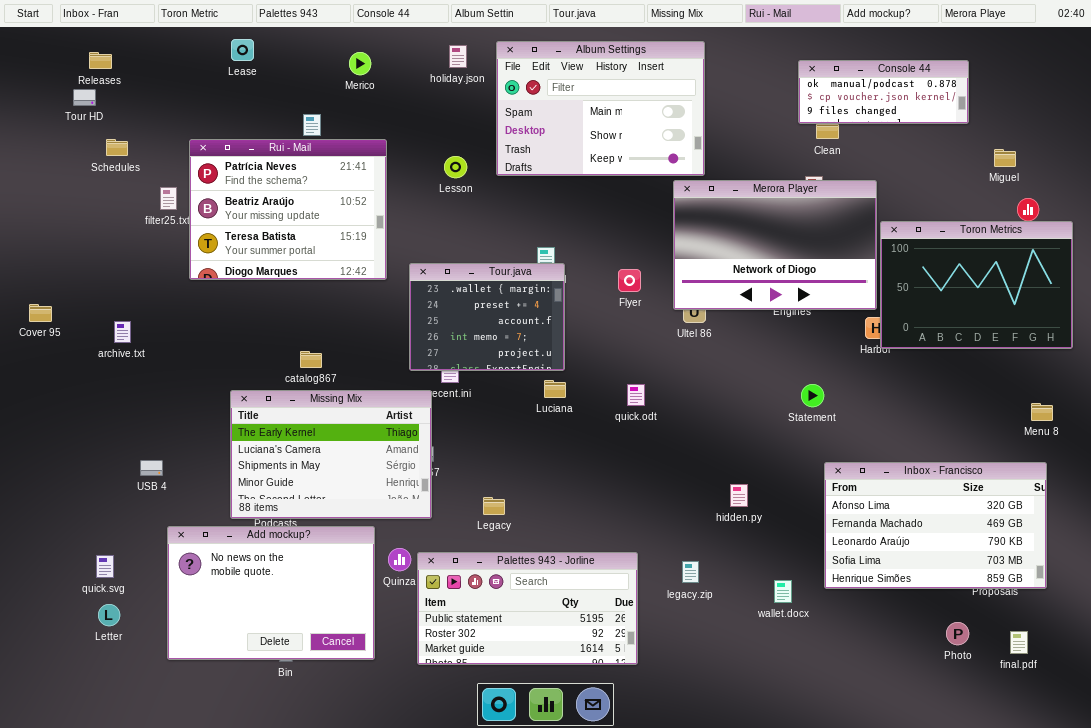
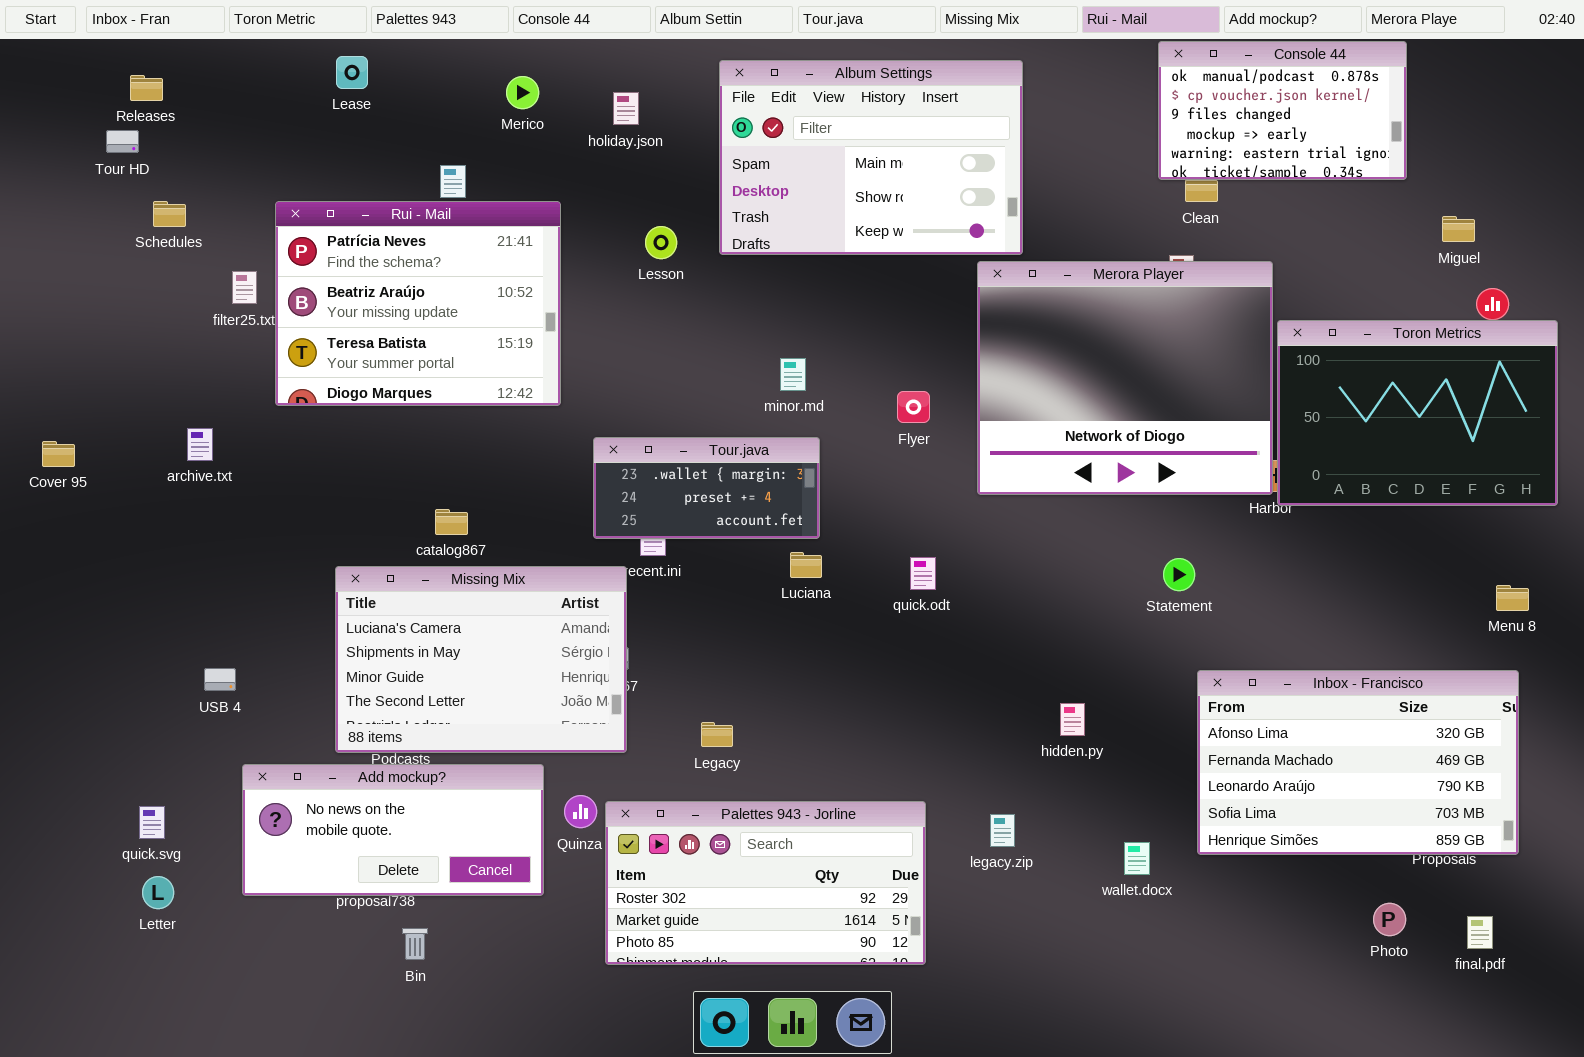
holiday.json: [449,45,467,68] -> [613,92,639,125], moved
Console 44: [798,60,969,124] -> [1158,41,1407,180], resized
Merora Player: [673,180,877,310] -> [977,261,1273,495], resized
Tour.java: [409,263,565,371] -> [593,437,820,539], resized
archive.txt: [114,321,131,343] -> [187,428,213,461], moved
Missing Mix: [230,390,432,519] -> [335,566,627,753], scrolled down 1 row
Add mockup?: [167,526,375,660] -> [242,764,544,896], resized
Palettes 943 - Jorline: [417,552,638,665] -> [605,801,926,965], scrolled down 1 row

